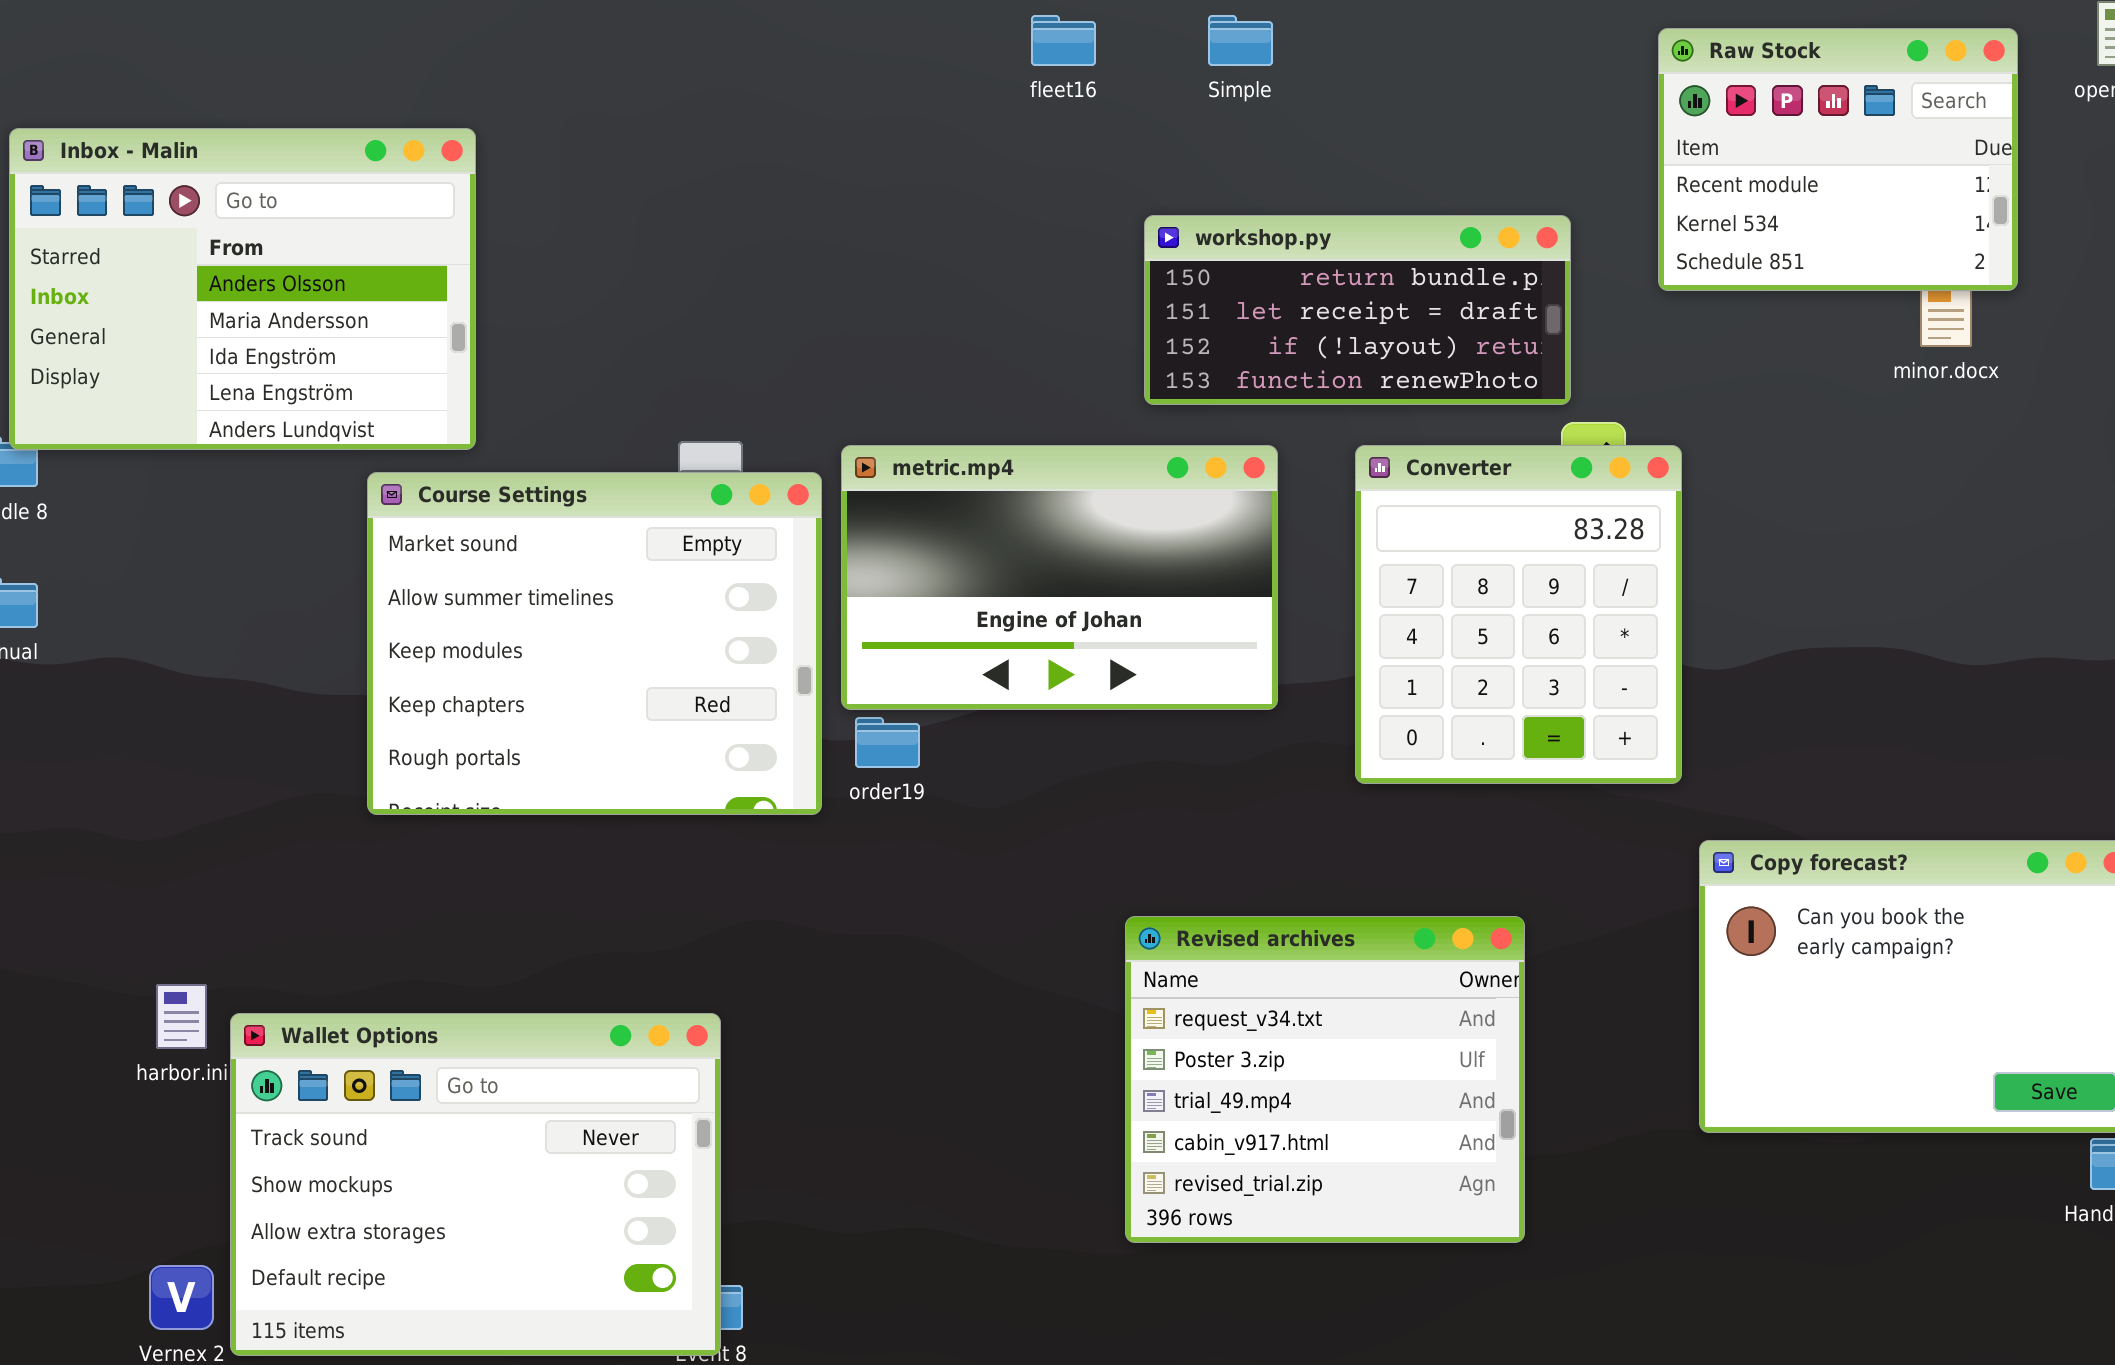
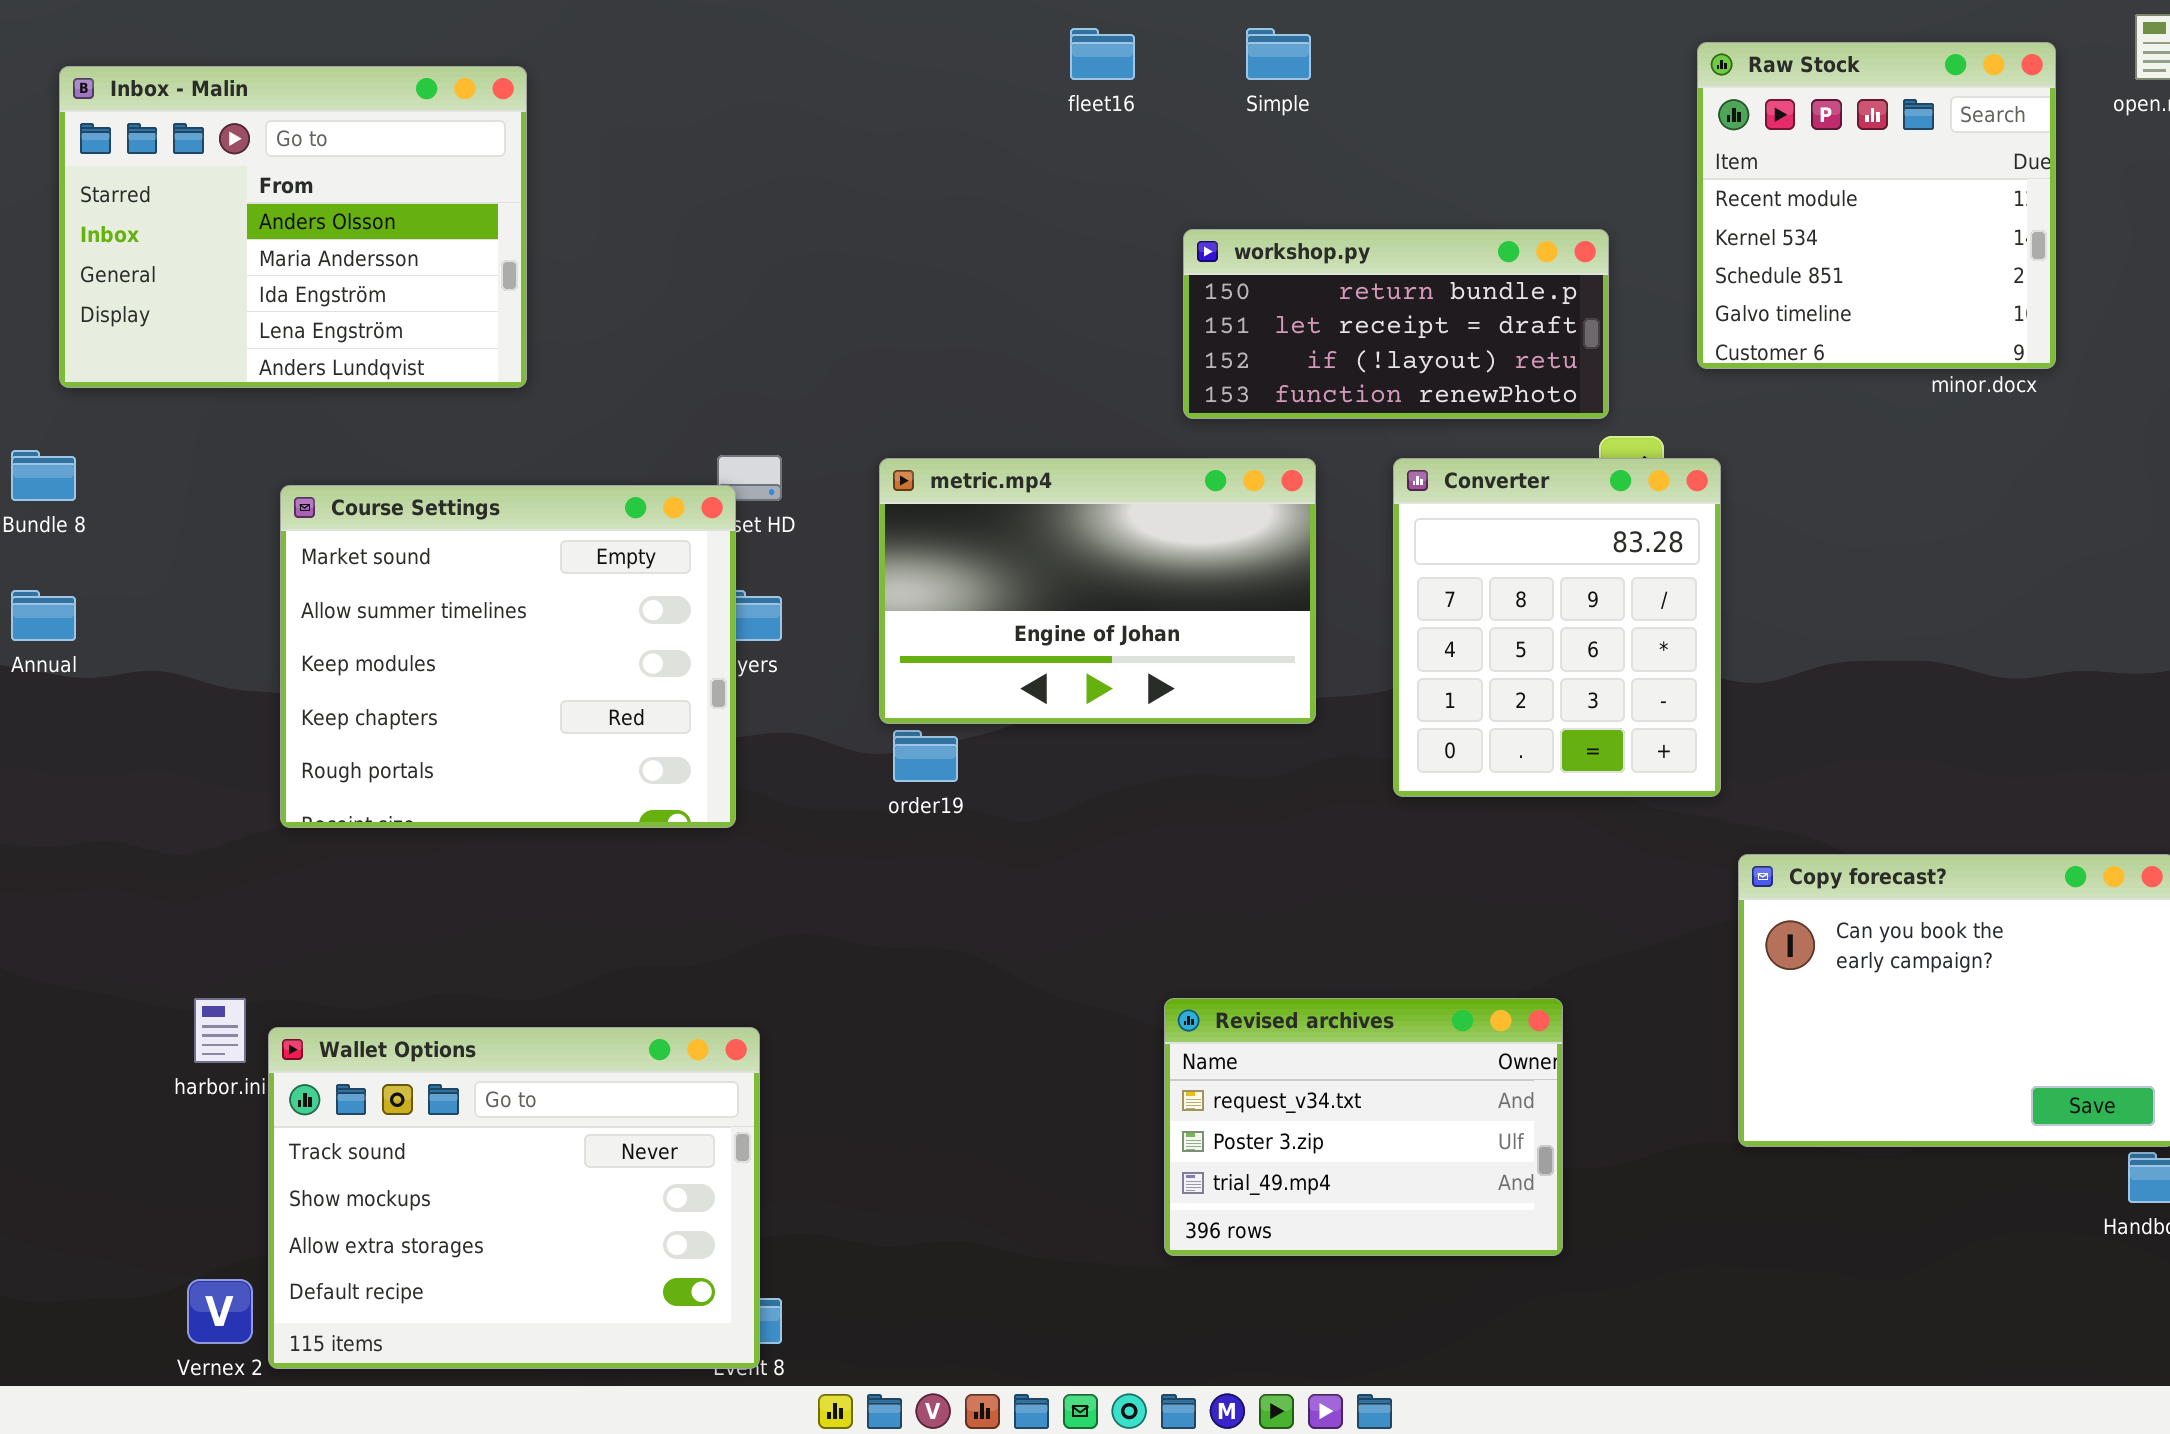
Raw Stock: [1658,28,2018,291] -> [1697,42,2056,369], resized
Inbox - Malin: [9,128,476,450] -> [59,66,527,388], moved
Course Settings: [367,472,822,815] -> [280,485,736,828], moved
Revised archives: [1125,916,1525,1243] -> [1164,998,1563,1256], resized

